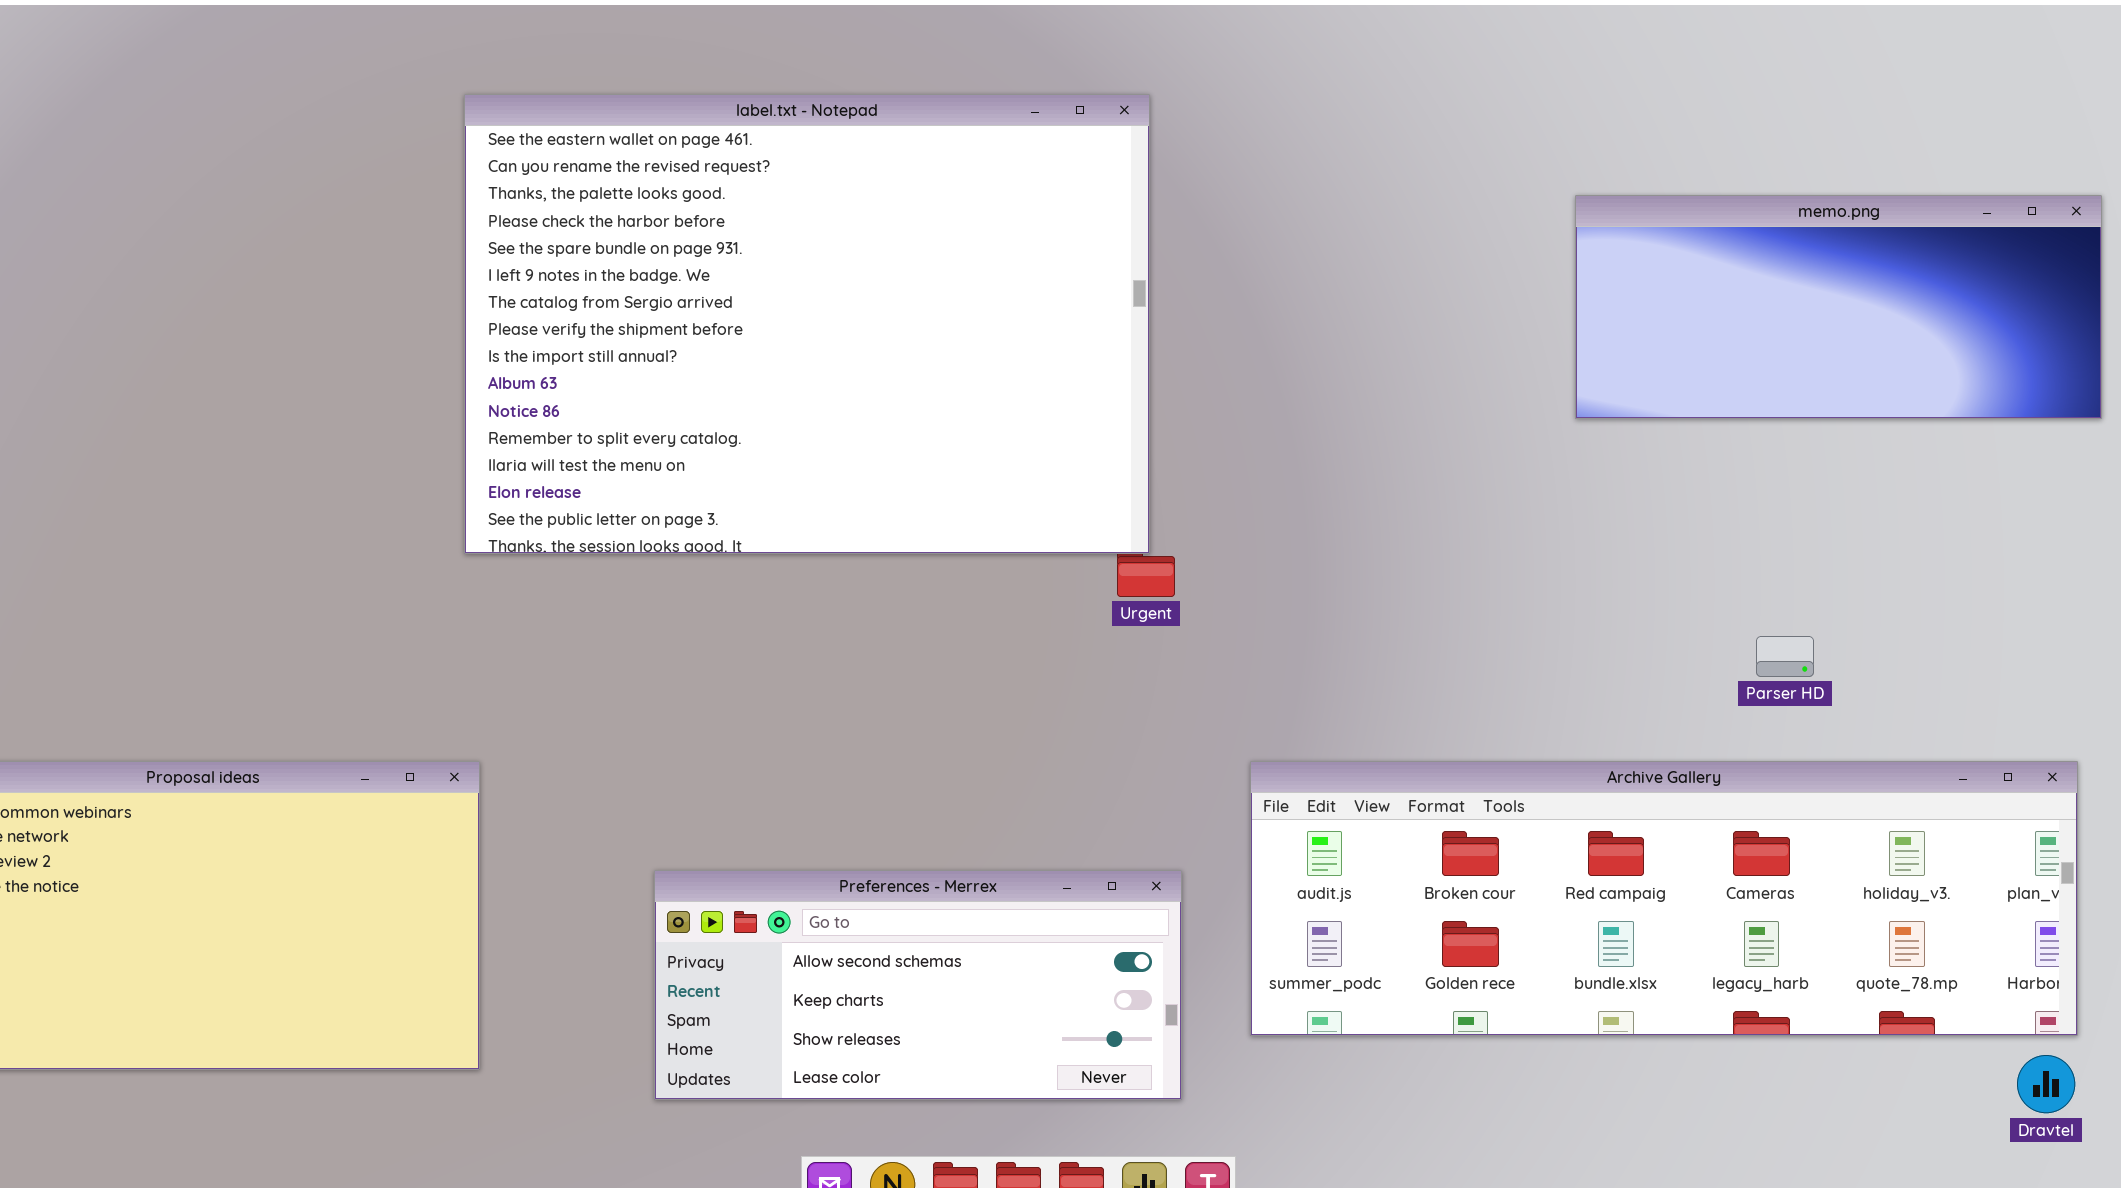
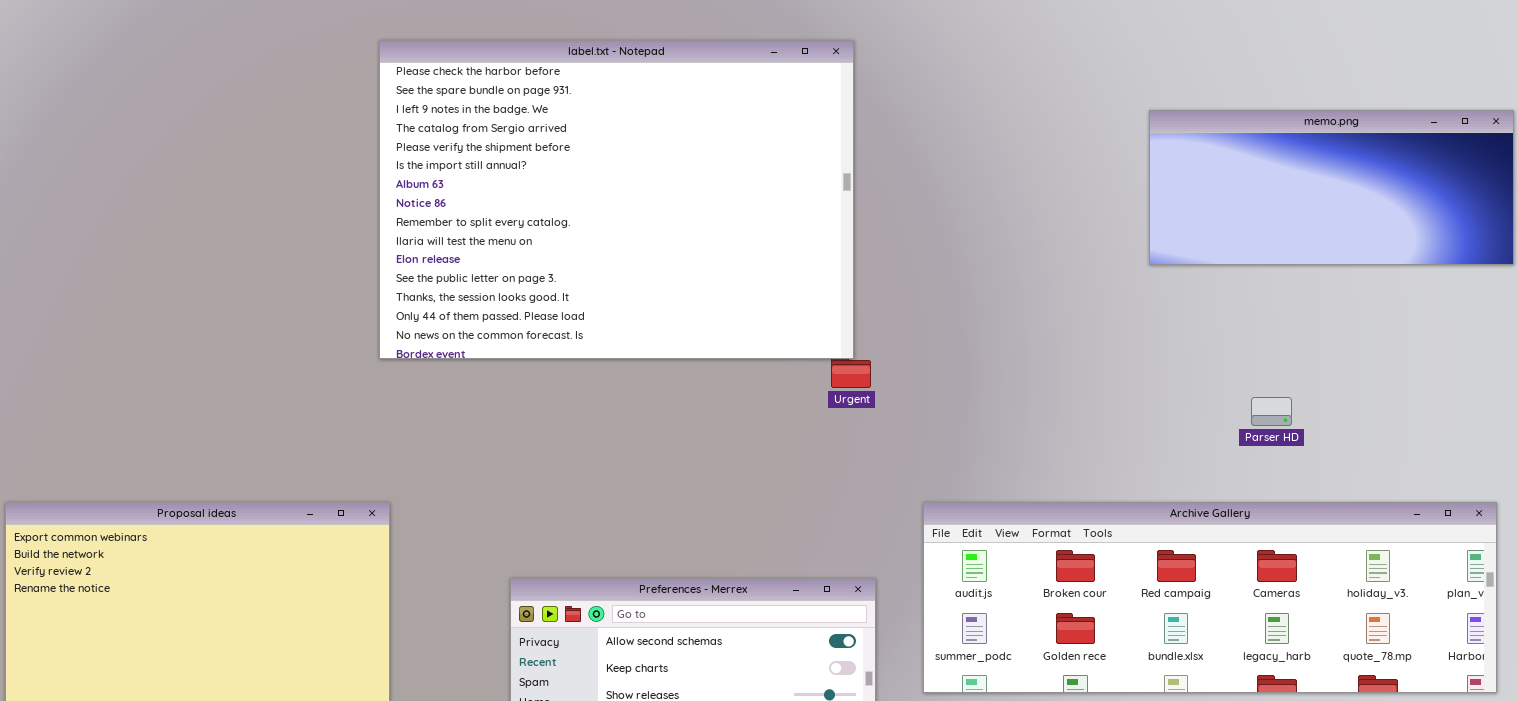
label.txt - Notepad: [464,94,1150,554] -> [379,40,854,359], scrolled down 3 rows
Parser HD: [1756,636,1814,677] -> [1251,397,1292,426], moved

